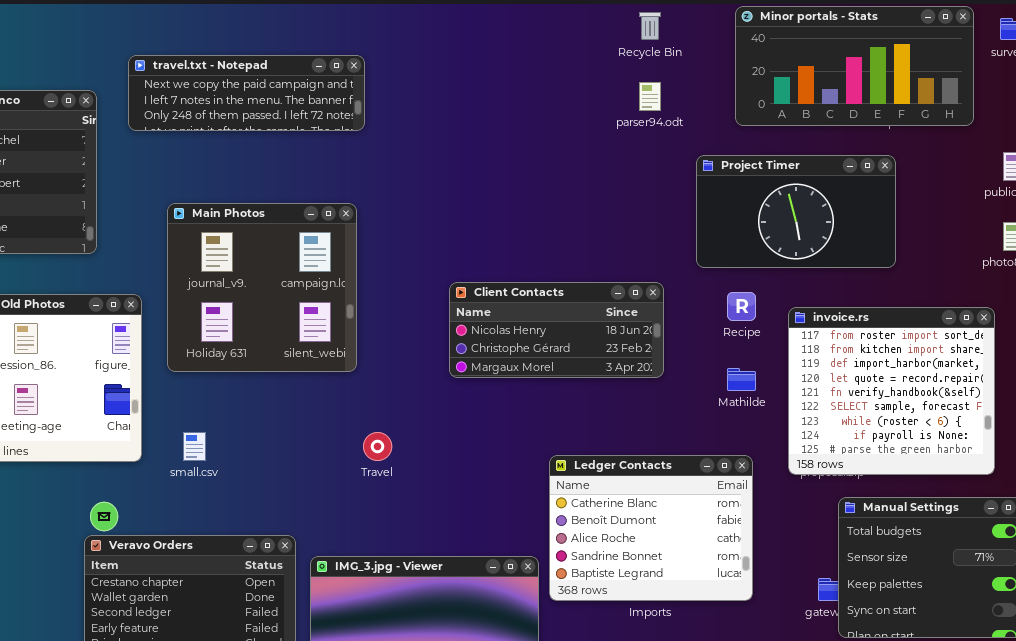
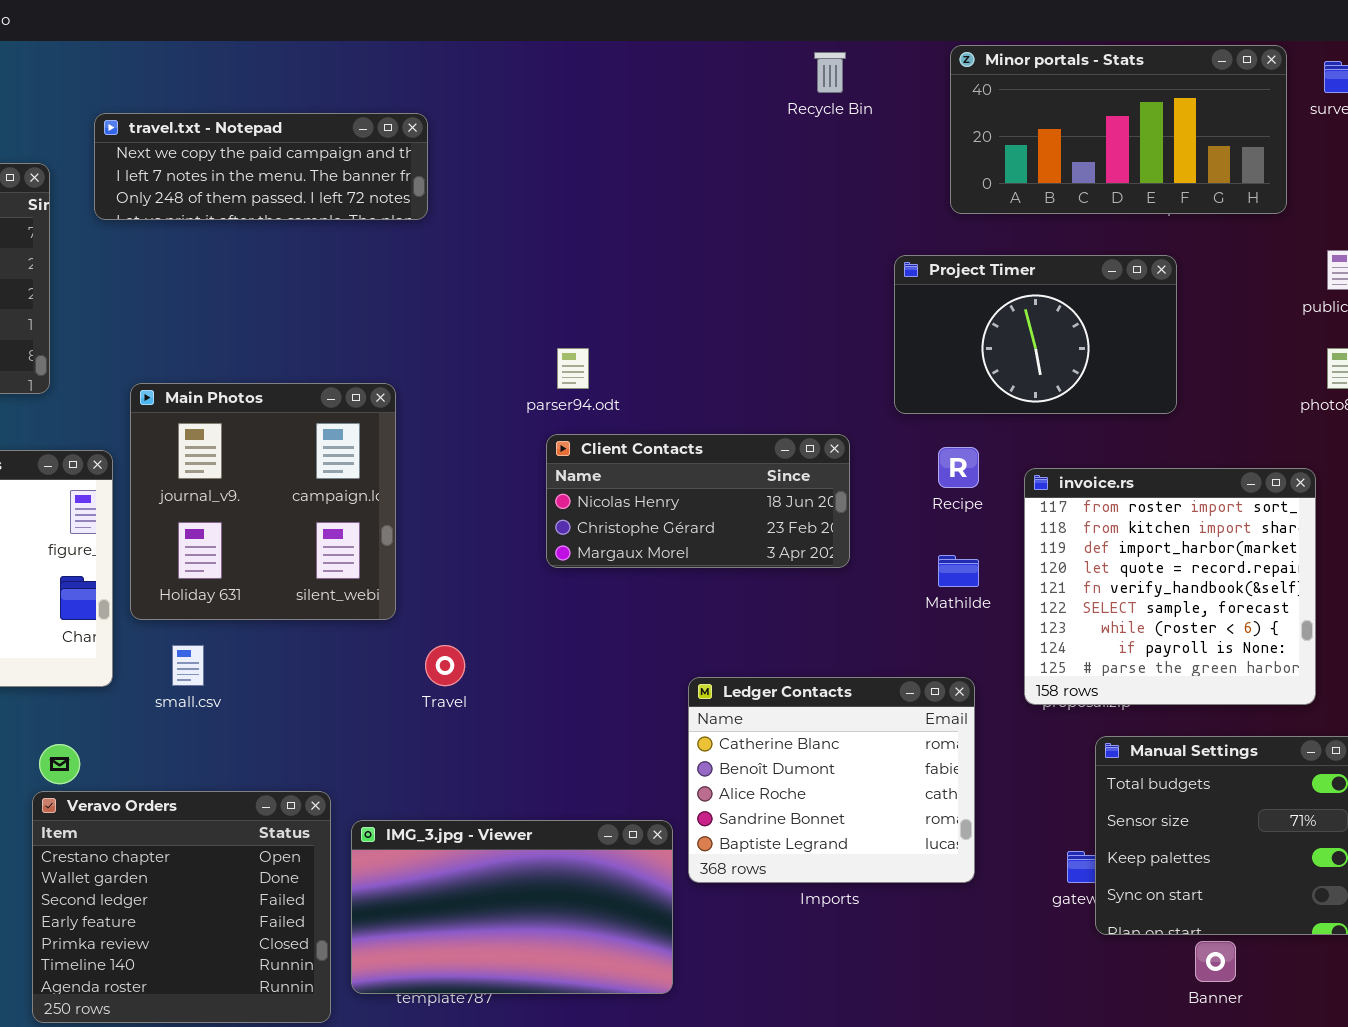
parser94.odt: [639,82,661,111] -> [557,348,589,389], moved
Main Photos: [167,203,357,372] -> [130,383,396,620], moved

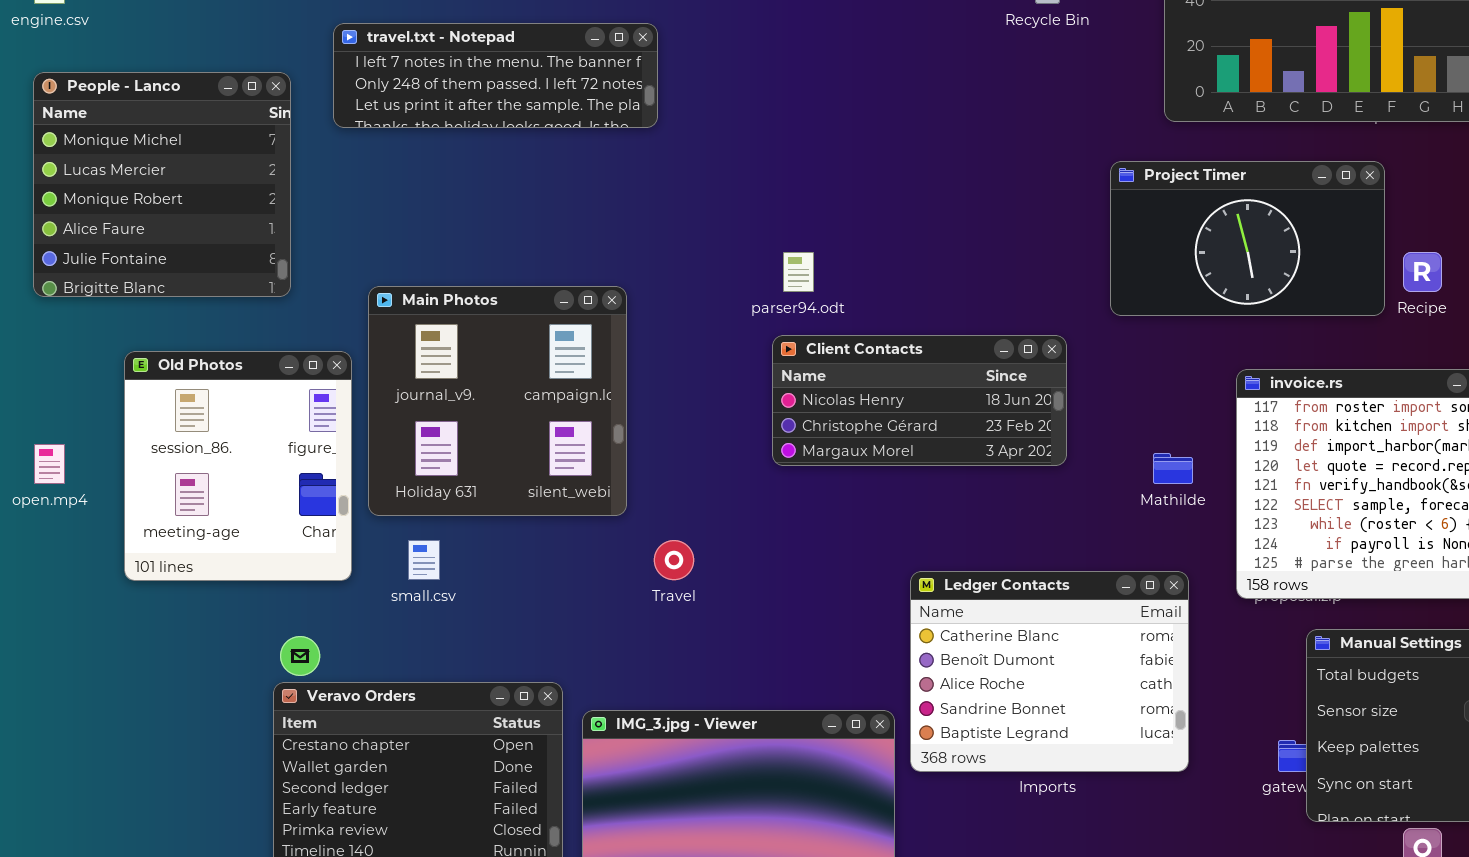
travel.txt - Notepad: [94,113,428,220] -> [333,23,658,128], scrolled down 1 row
Recipe: [938,447,979,488] -> [1403,252,1442,292], moved

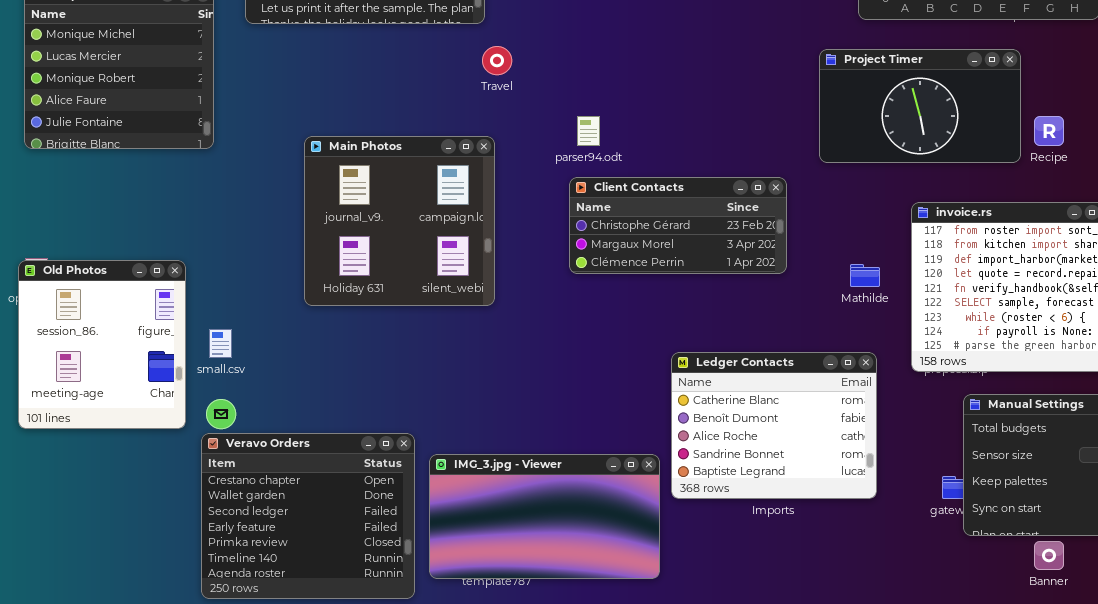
Main Photos: [368,286,627,516] -> [304,136,495,306], moved
Client Contacts: [772,335,1067,466] -> [569,177,787,274], scrolled down 1 row
Old Photos: [124,351,352,581] -> [18,260,186,429], moved
small.csv: [408,540,440,580] -> [209,329,232,358], moved
Travel: [654,540,694,580] -> [482,46,512,75], moved

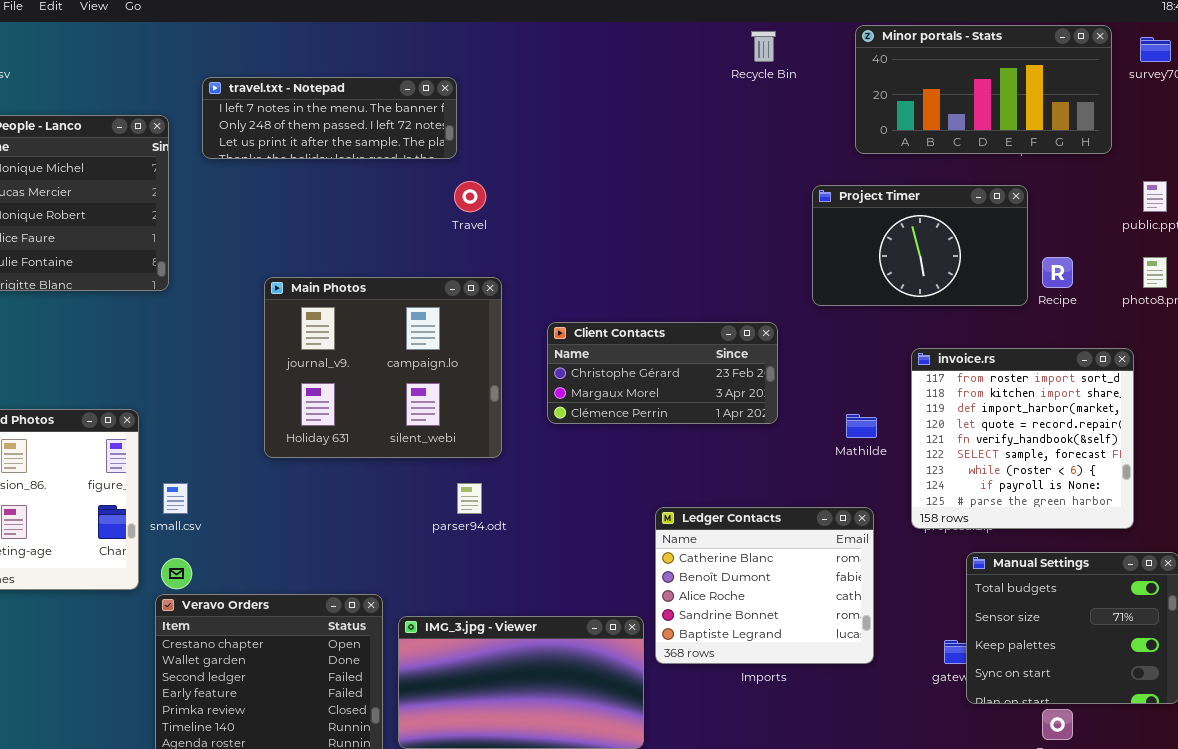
parser94.odt: [577,116,600,146] -> [457,483,482,514], moved
Main Photos: [304,136,495,306] -> [264,277,502,458], resized

